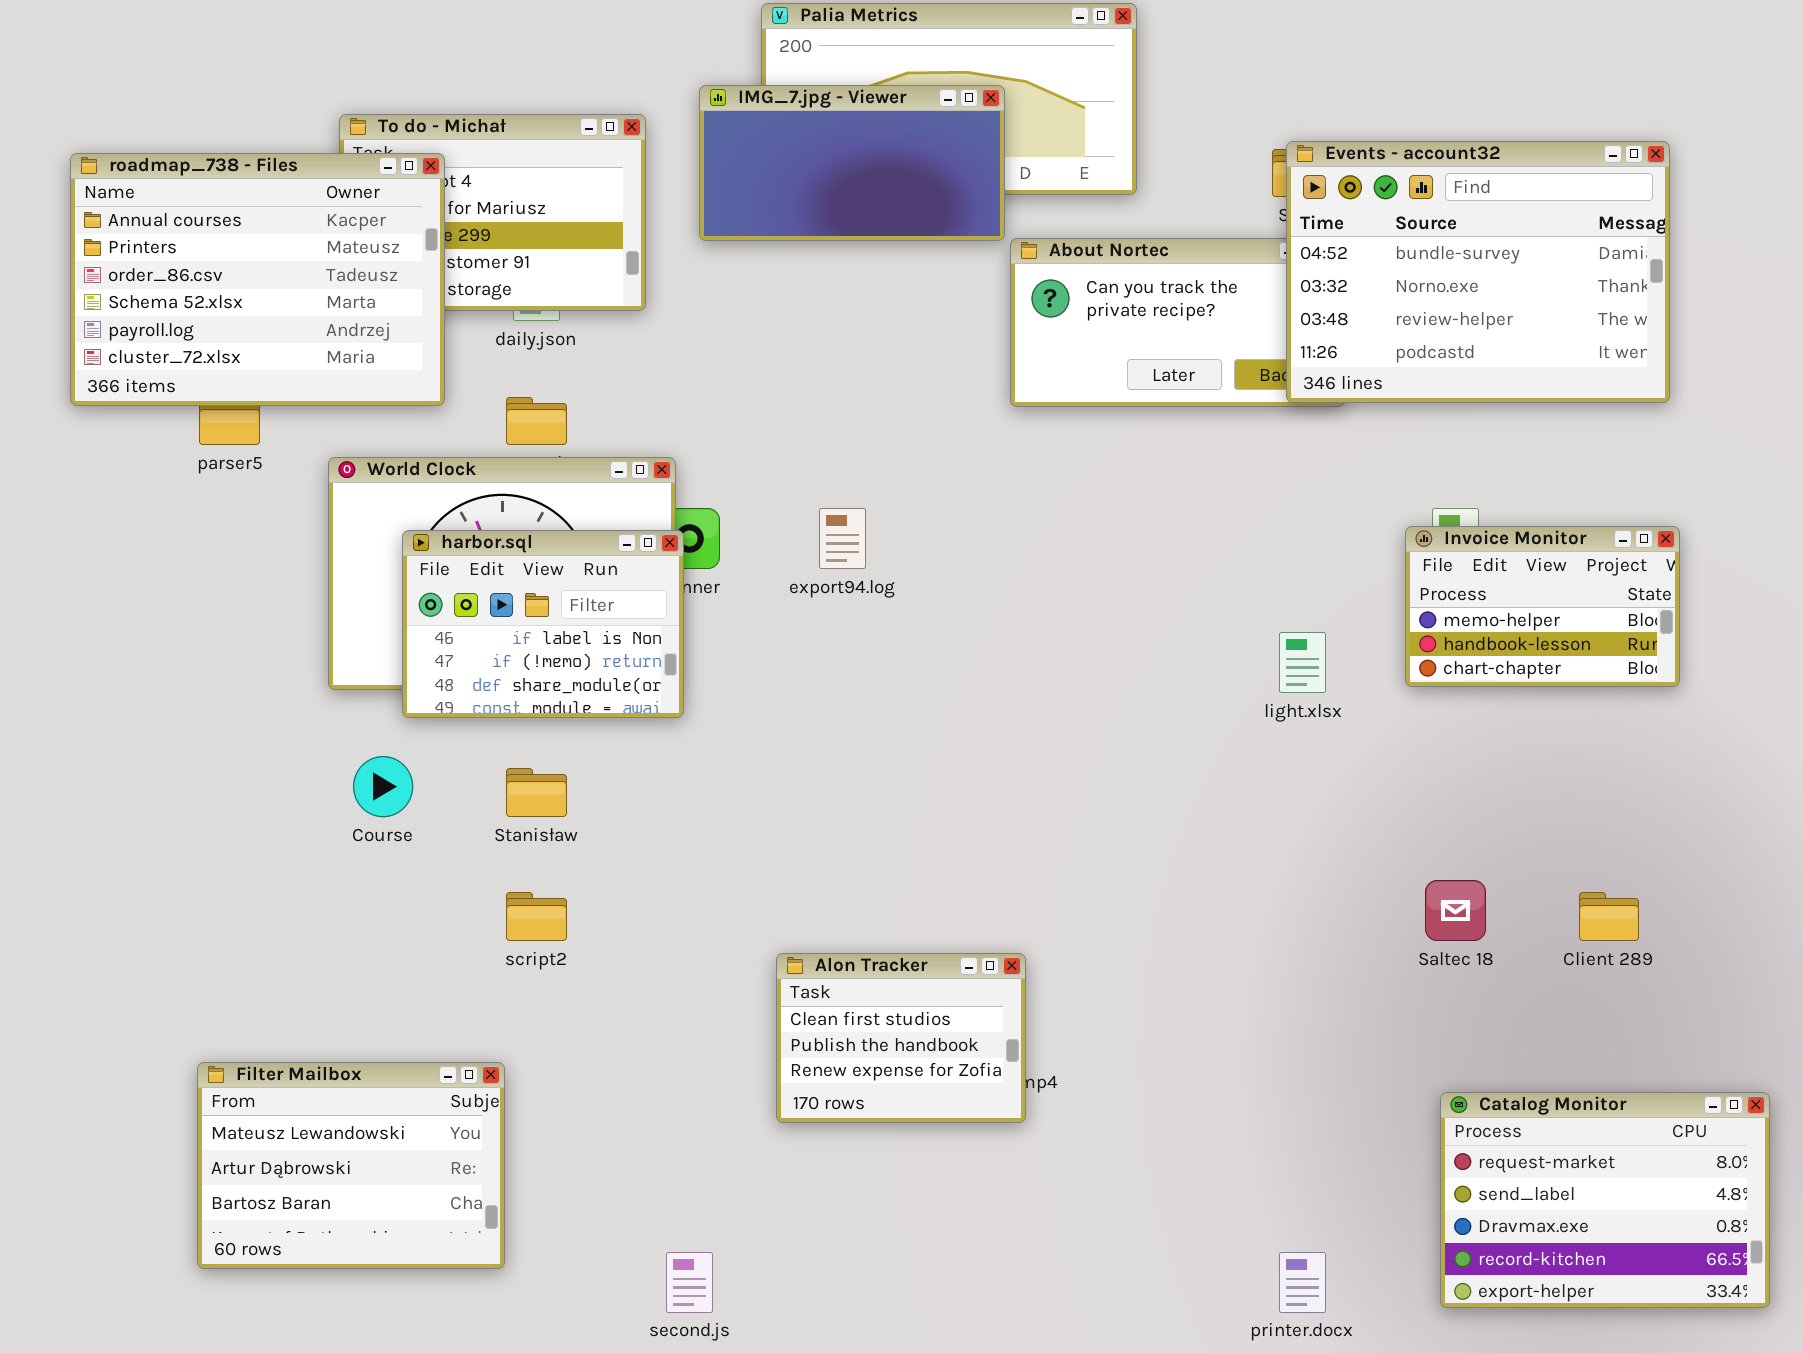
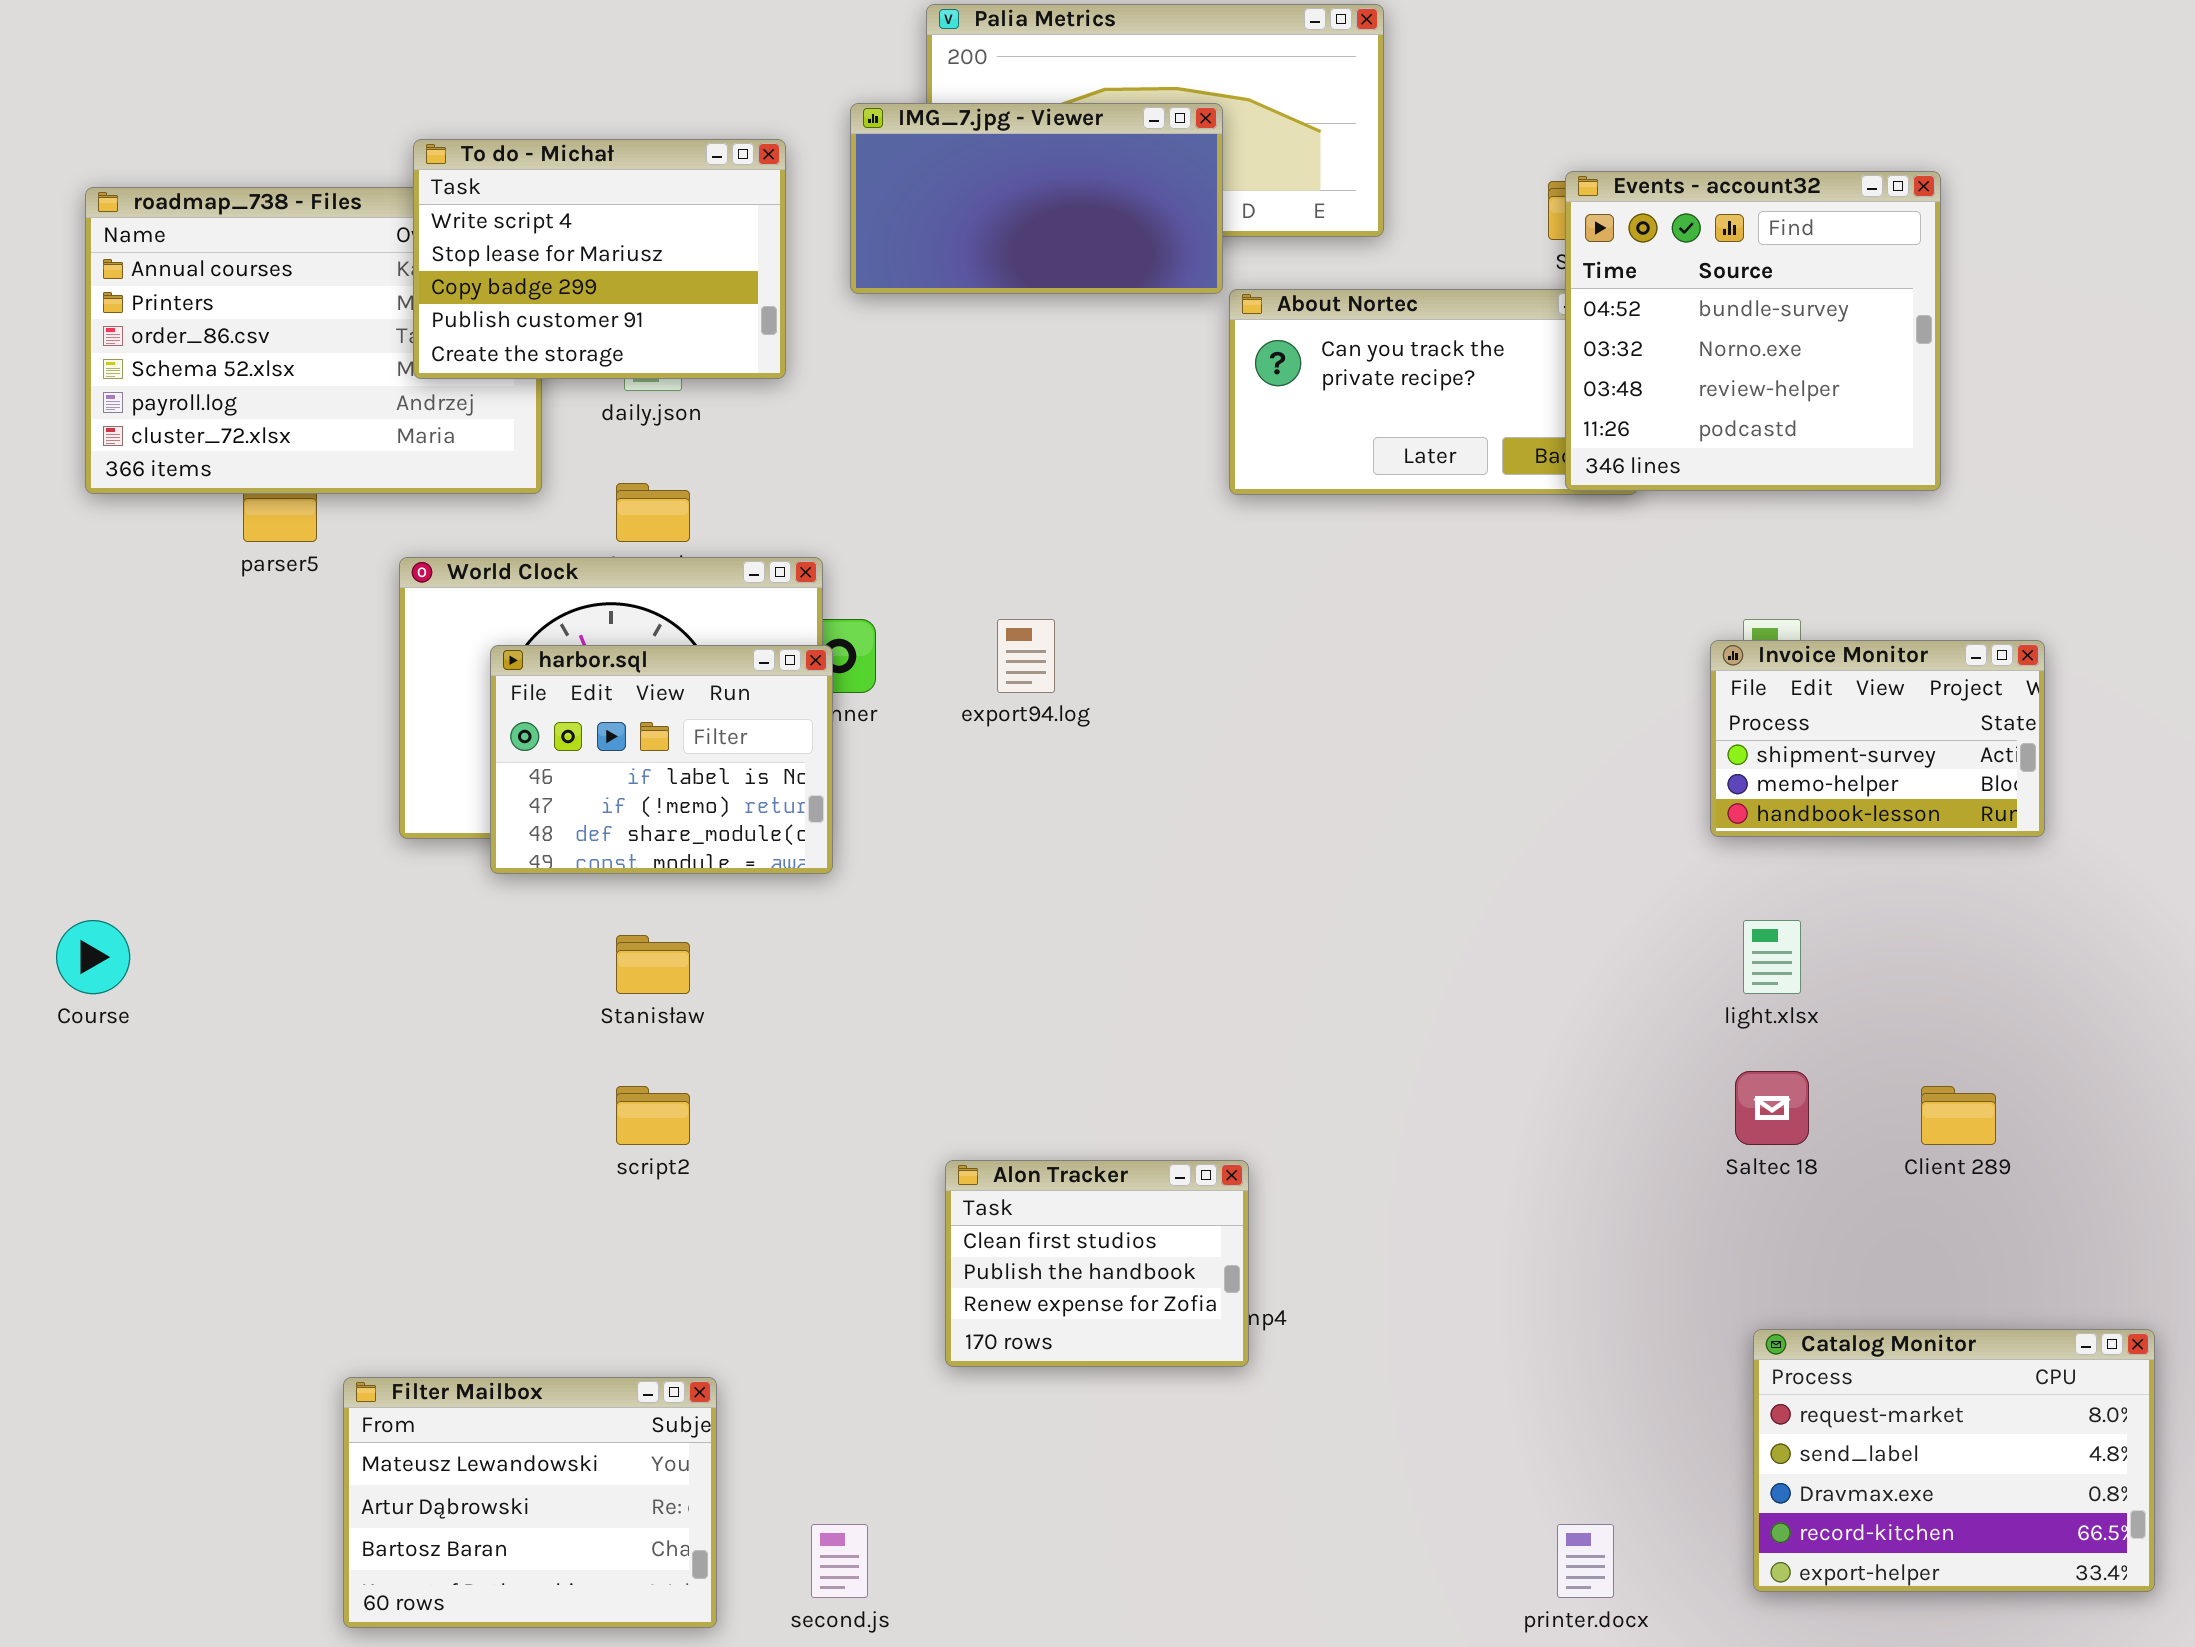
To do - Michał: [339,114,646,311] -> [413,139,786,379], raised
Events - account32: [1286,141,1670,403] -> [1565,171,1941,491], resized
Invoice Monitor: [1405,526,1680,687] -> [1710,640,2045,837], scrolled up 1 row
light.xlsx: [1279,632,1326,693] -> [1743,920,1801,994], moved
Course: [353,756,413,817] -> [56,920,130,994], moved
Filter Mailbox: [197,1062,505,1269] -> [343,1377,717,1628], moved

